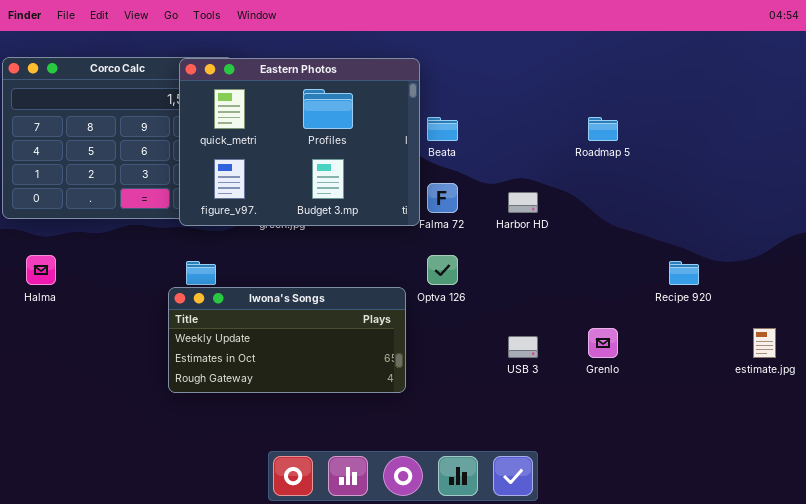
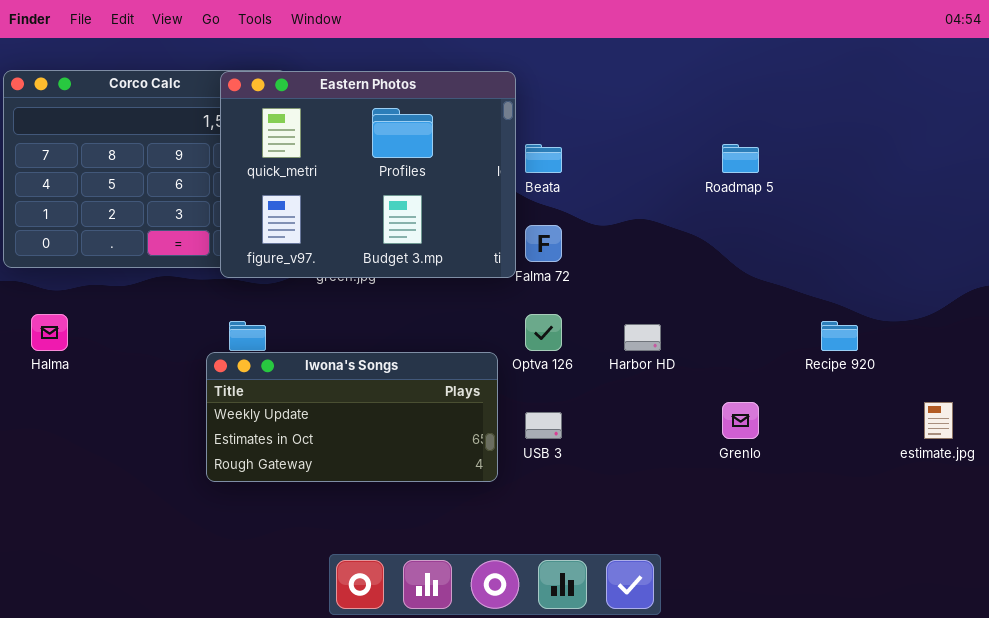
Harbor HD: [508,192,538,213] -> [624,324,661,351], moved
USB 3: [508,336,538,358] -> [525,412,562,439], moved

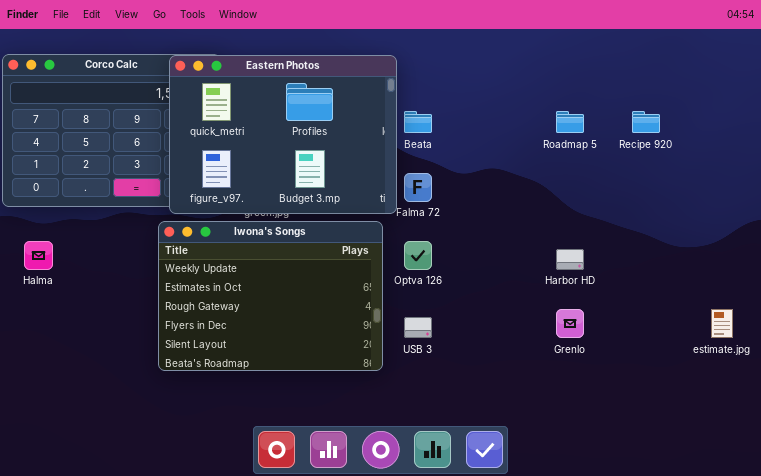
Recipe 920: [821,321,858,351] -> [632,111,660,133], moved
Harbor HD: [624,324,661,351] -> [556,249,584,270], moved
Iwona's Songs: [206,352,498,482] -> [158,221,383,371], resized

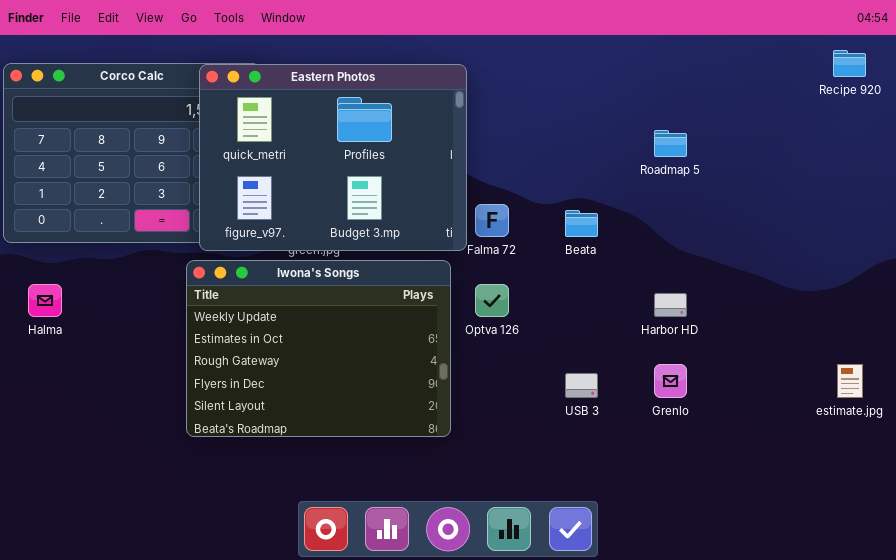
Beata: [404,111,432,133] -> [565,210,598,237], moved
Recipe 920: [632,111,660,133] -> [833,50,866,77], moved
USB 3: [404,317,432,338] -> [565,373,598,398], moved

